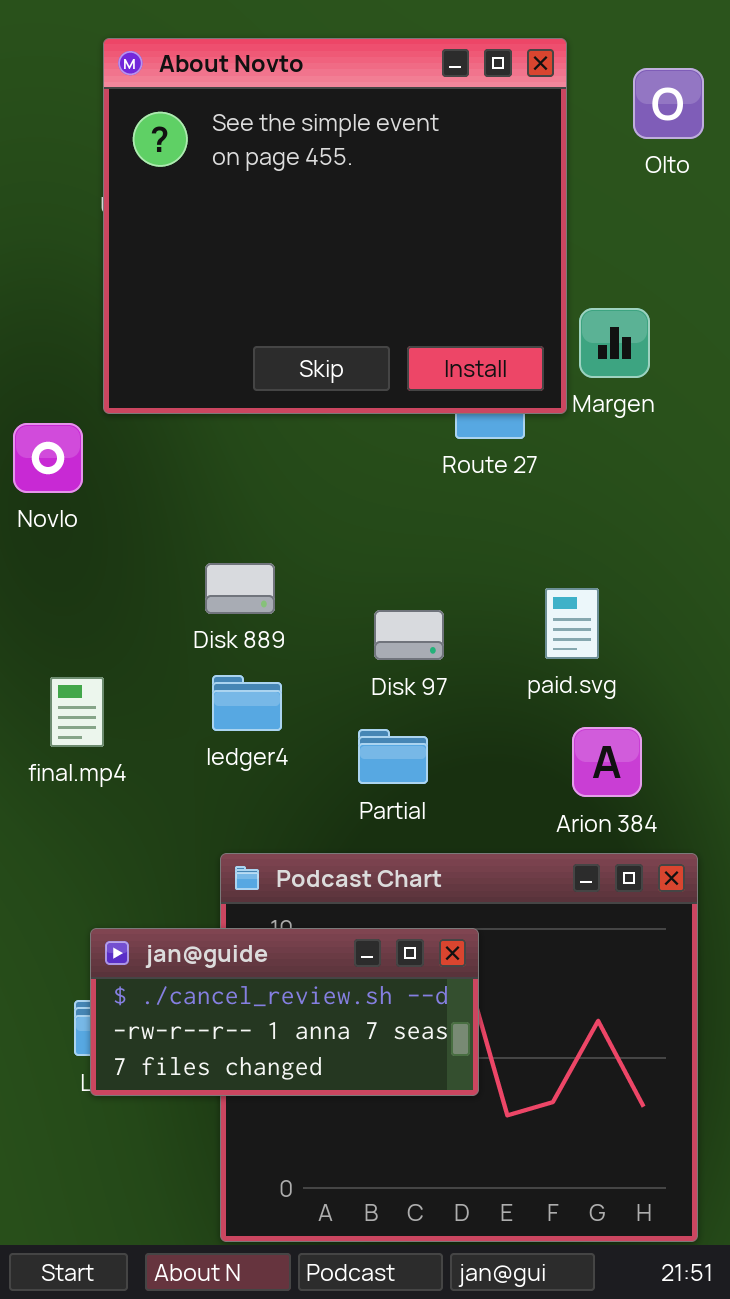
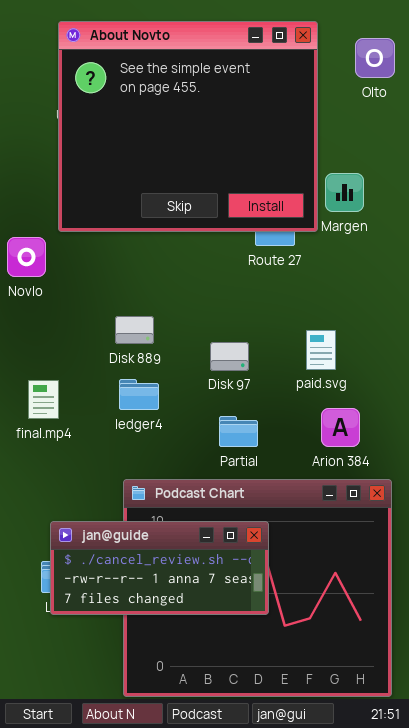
Partial: [358,729,428,784] -> [219,416,258,447], moved

